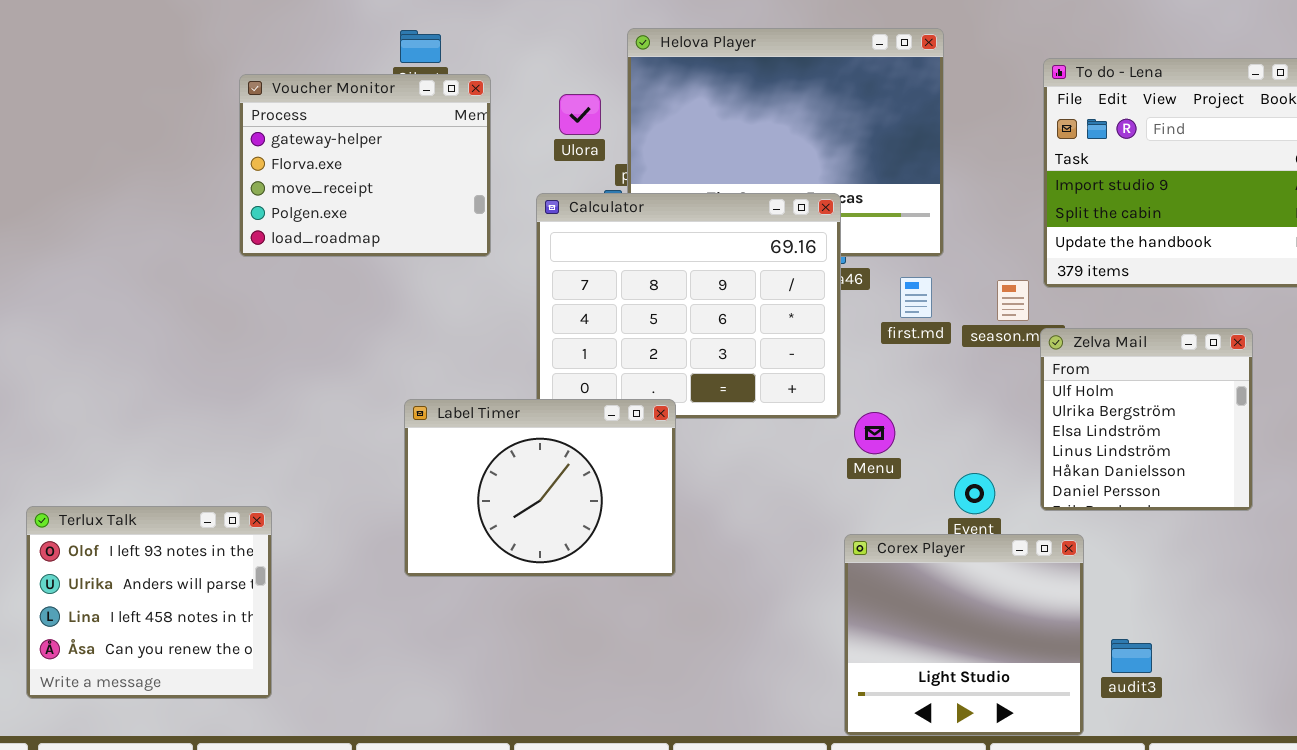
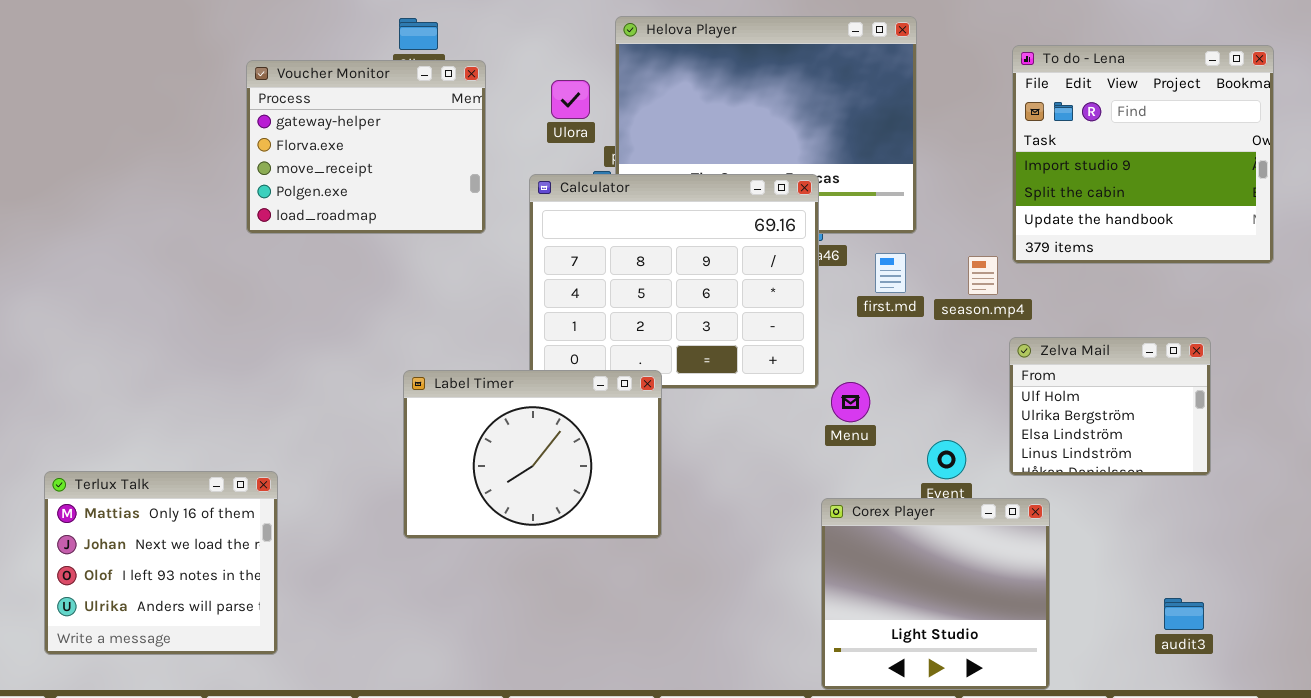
Zelva Mail: [1040,328,1253,511] -> [1009,337,1211,476], resized
Terlux Talk: [26,506,272,699] -> [44,471,278,655], scrolled up 2 rows
audit3: [1111,639,1152,673] -> [1164,598,1204,630], moved

